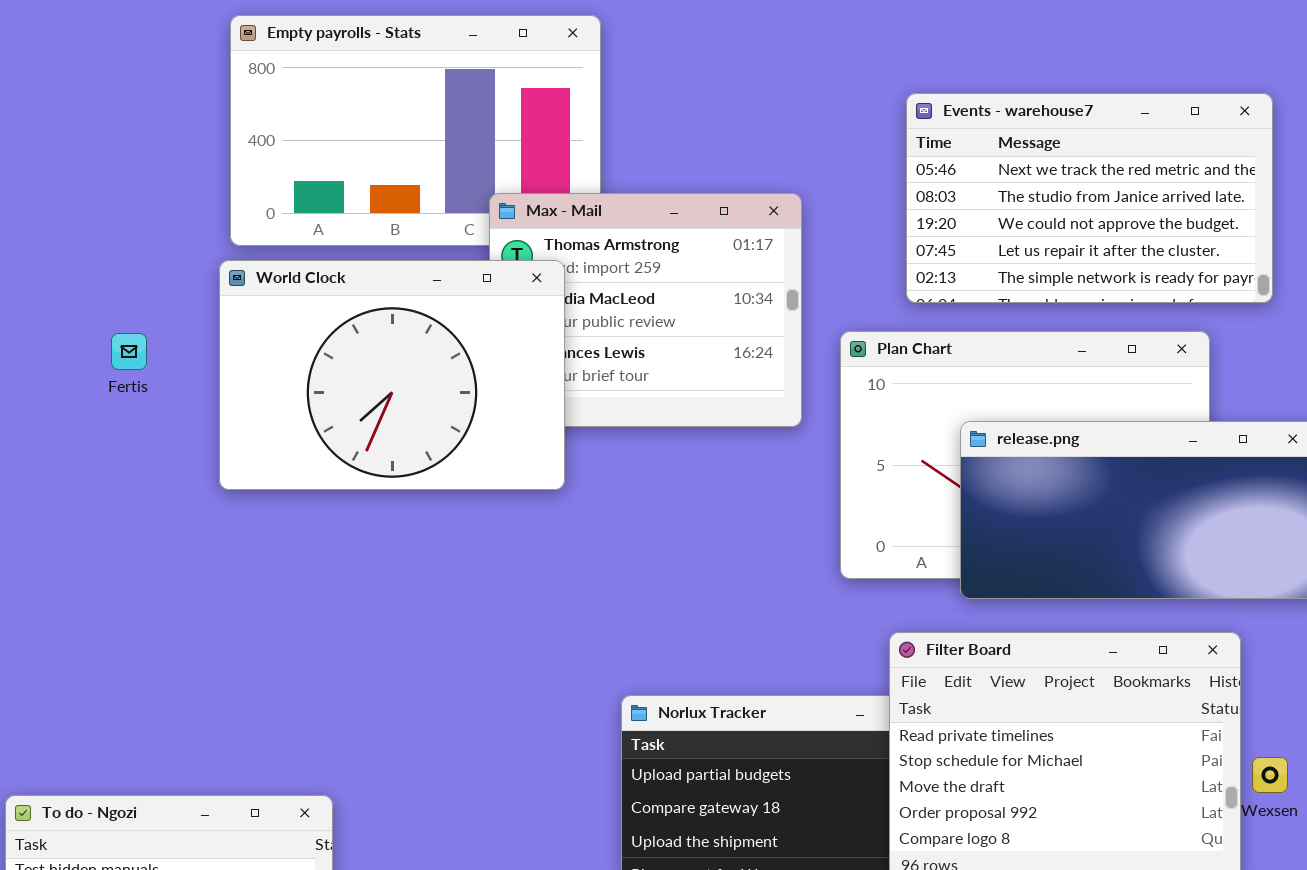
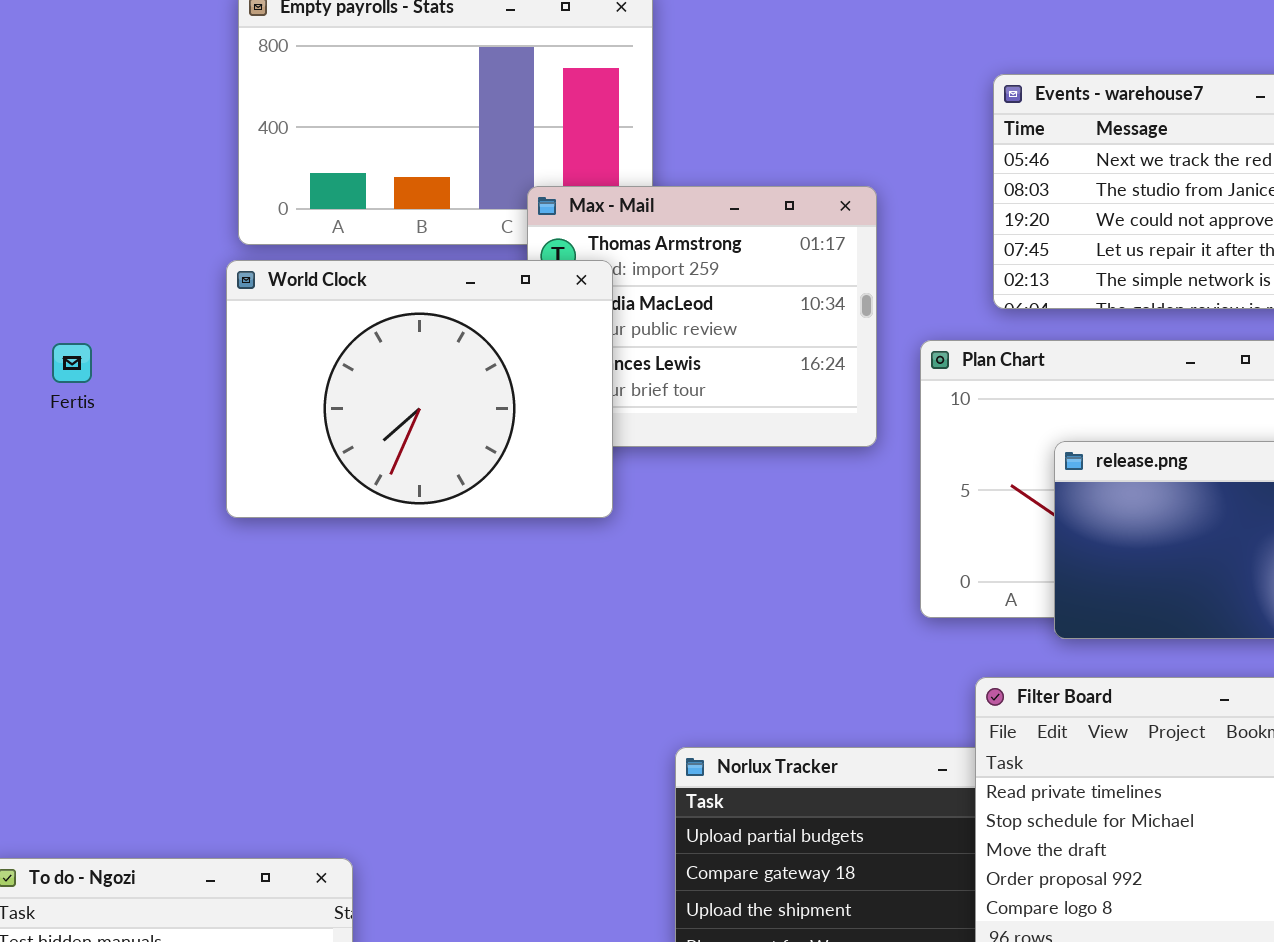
Fertis: [111,333,147,370] -> [52,343,92,383], moved

